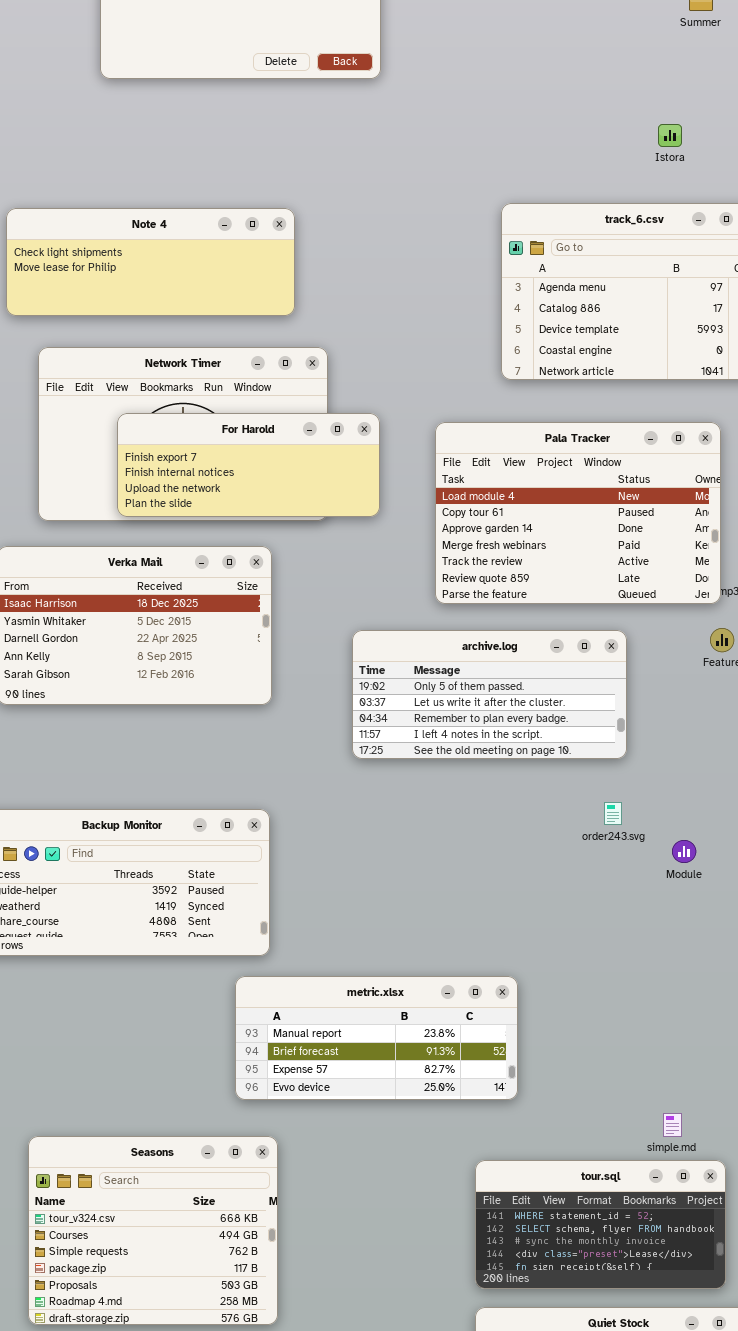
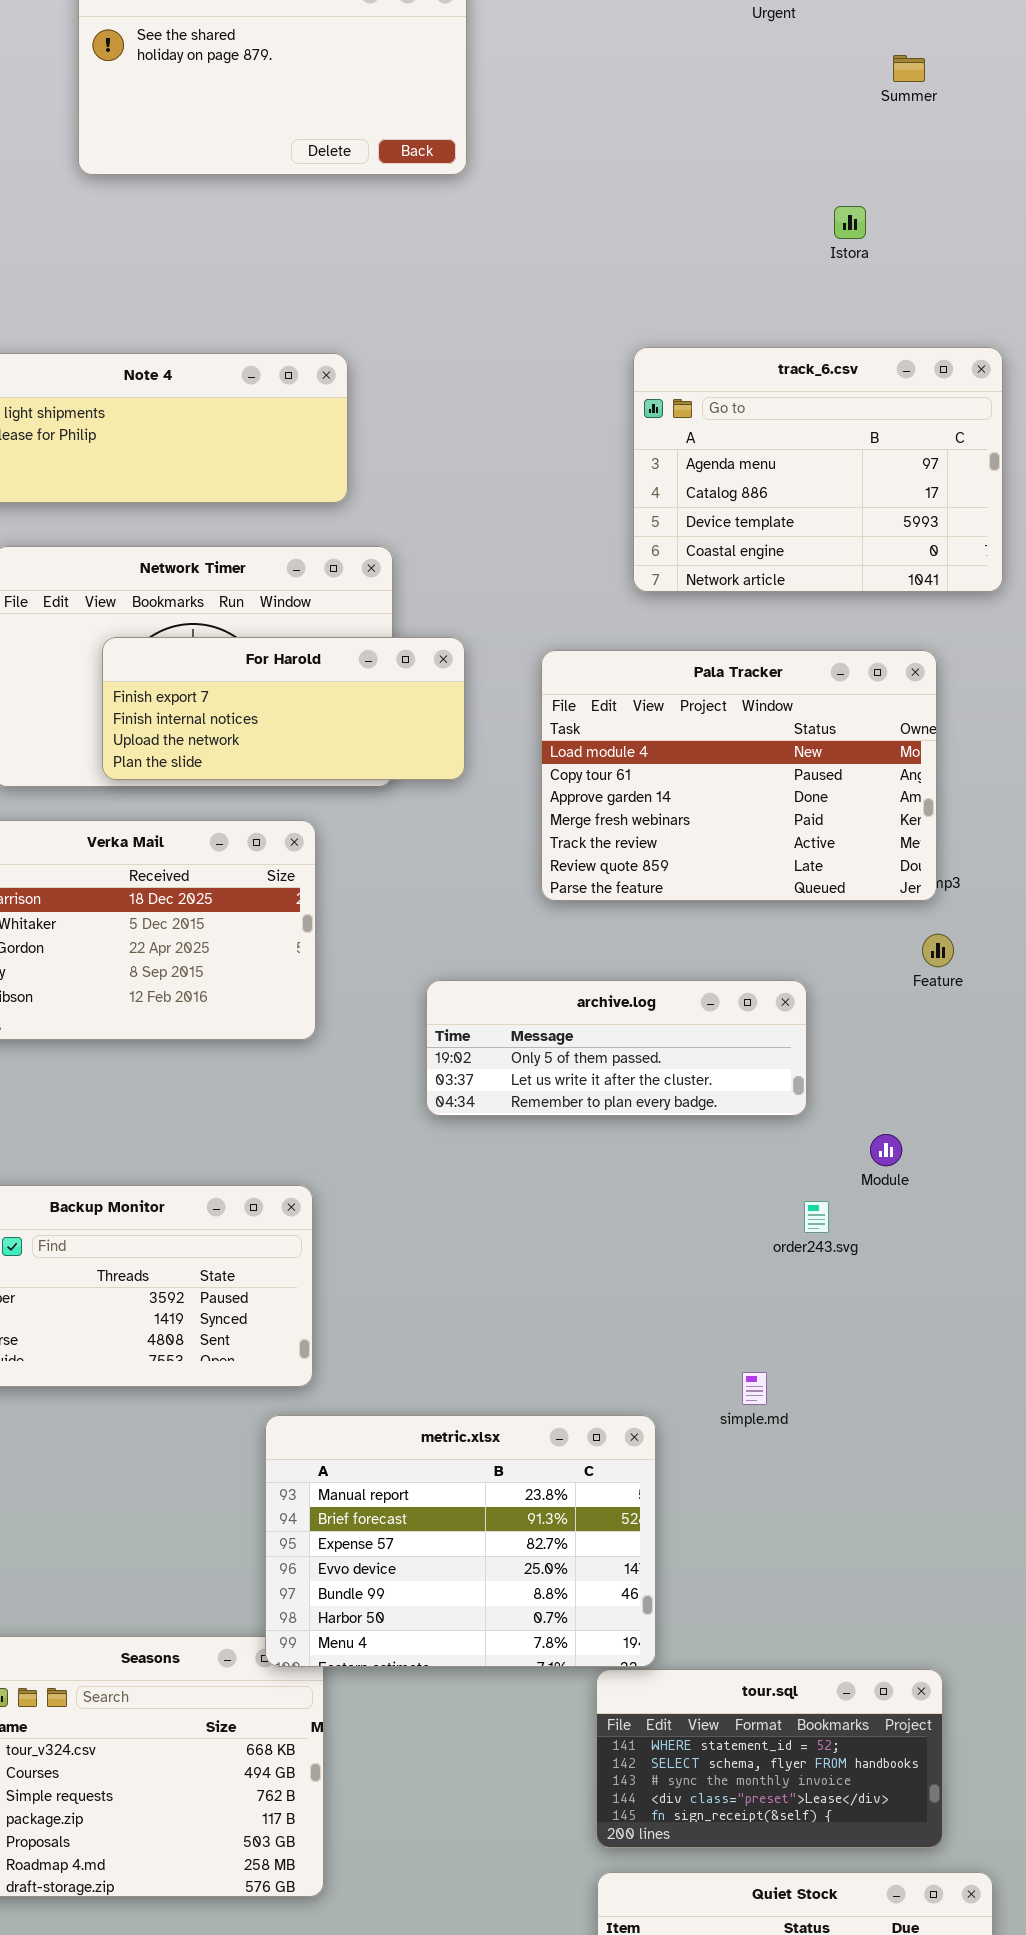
Istora: [658,124,682,147] -> [834,206,866,239], moved
archive.log: [352,630,627,759] -> [426,980,807,1116], resized
order243.svg: [604,802,622,825] -> [804,1201,829,1233], moved
Module: [672,840,696,863] -> [870,1134,902,1166], moved
metric.xlsx: [235,976,518,1100] -> [265,1415,656,1667], resized
simple.md: [663,1113,682,1137] -> [742,1372,767,1405], moved

